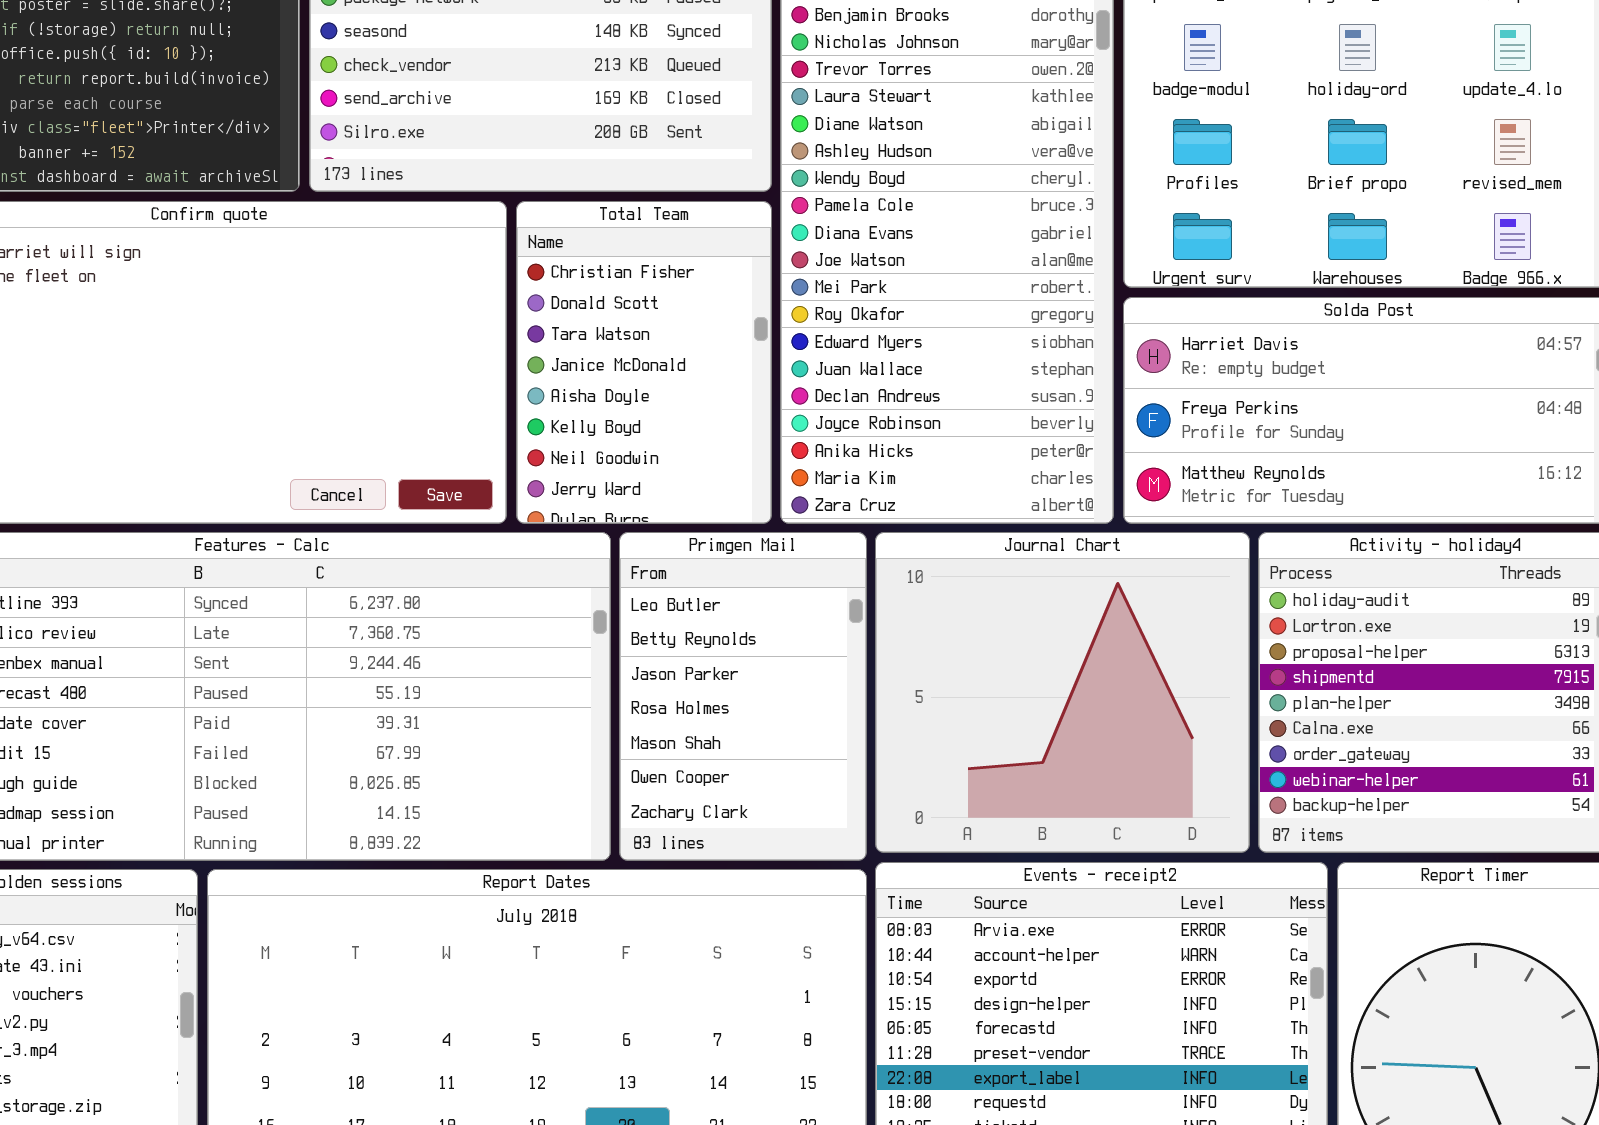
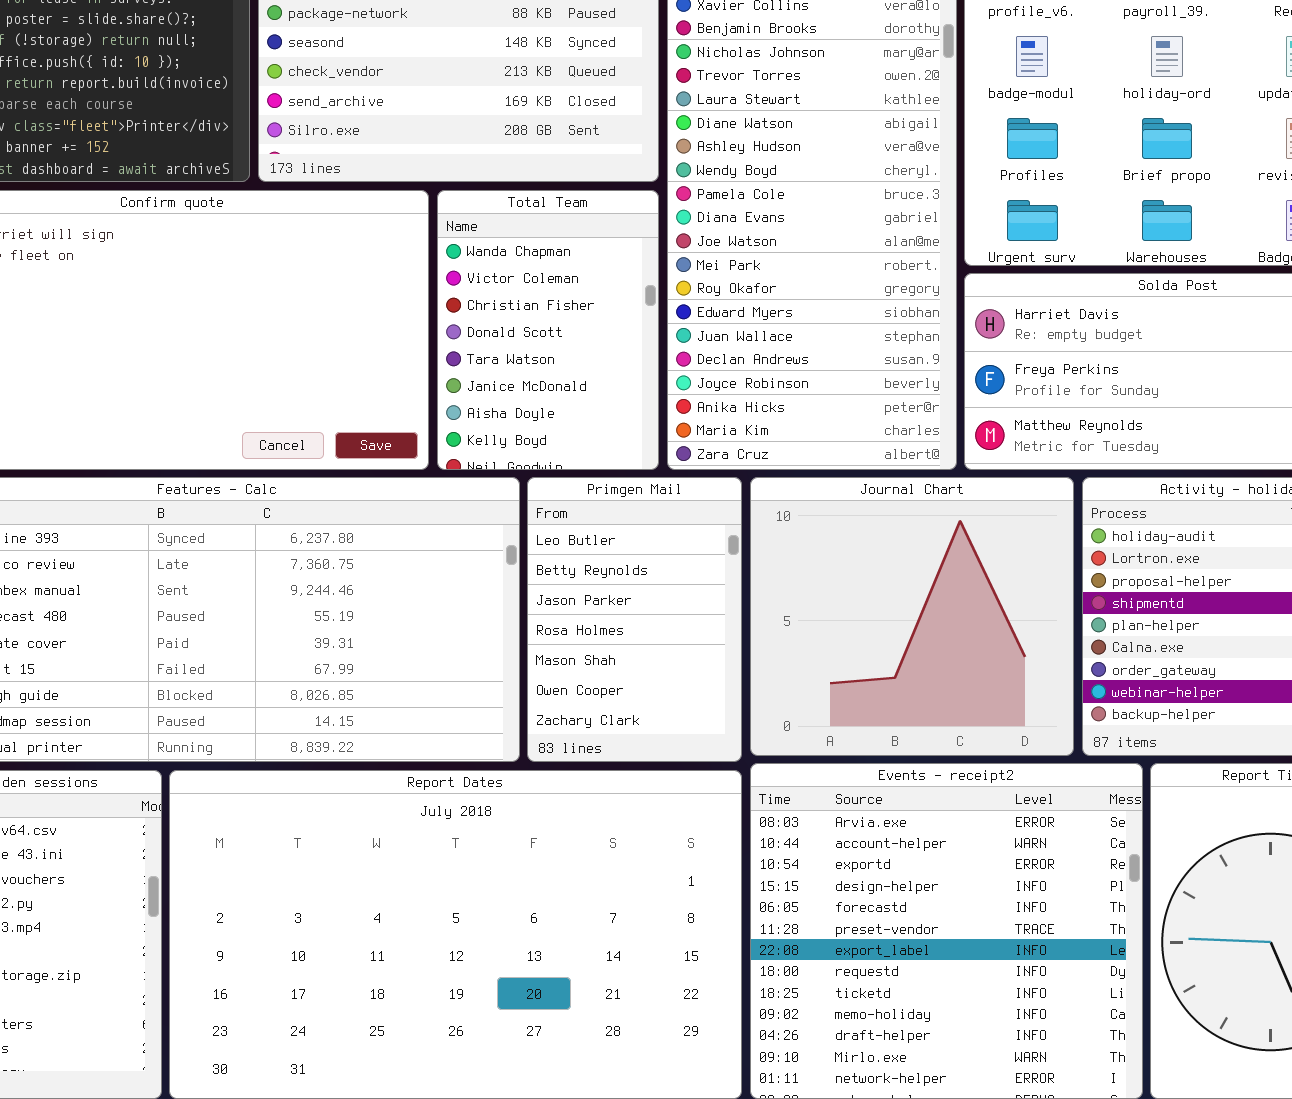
Total Team: [516,201,772,524] -> [437,190,659,470], scrolled up 2 rows

